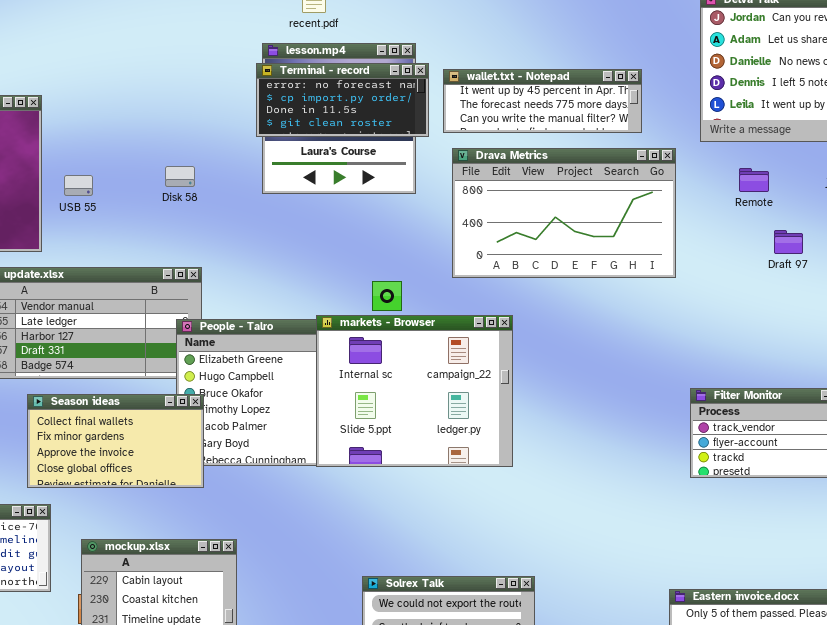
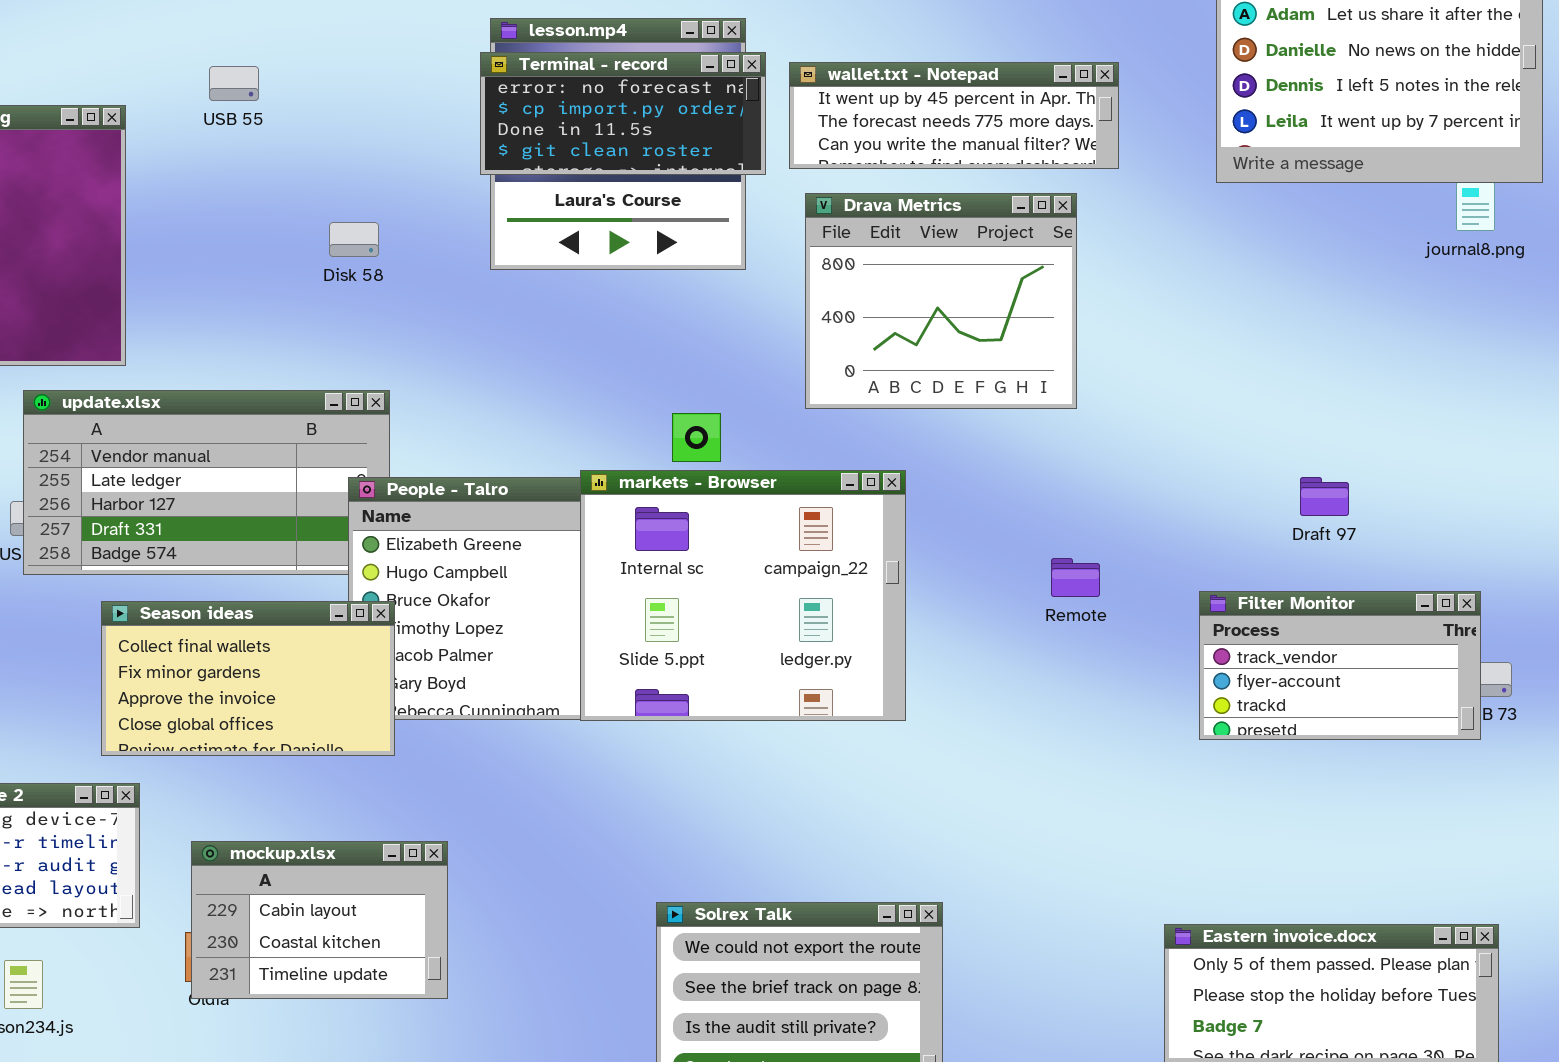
Drava Metrics: [452,148,676,278] -> [805,193,1077,409], resized
Remote: [739,168,769,192] -> [1051,558,1100,597], moved
USB 55: [64,175,93,196] -> [209,66,259,101], moved
Draft 97: [774,230,803,254] -> [1300,477,1349,516], moved

